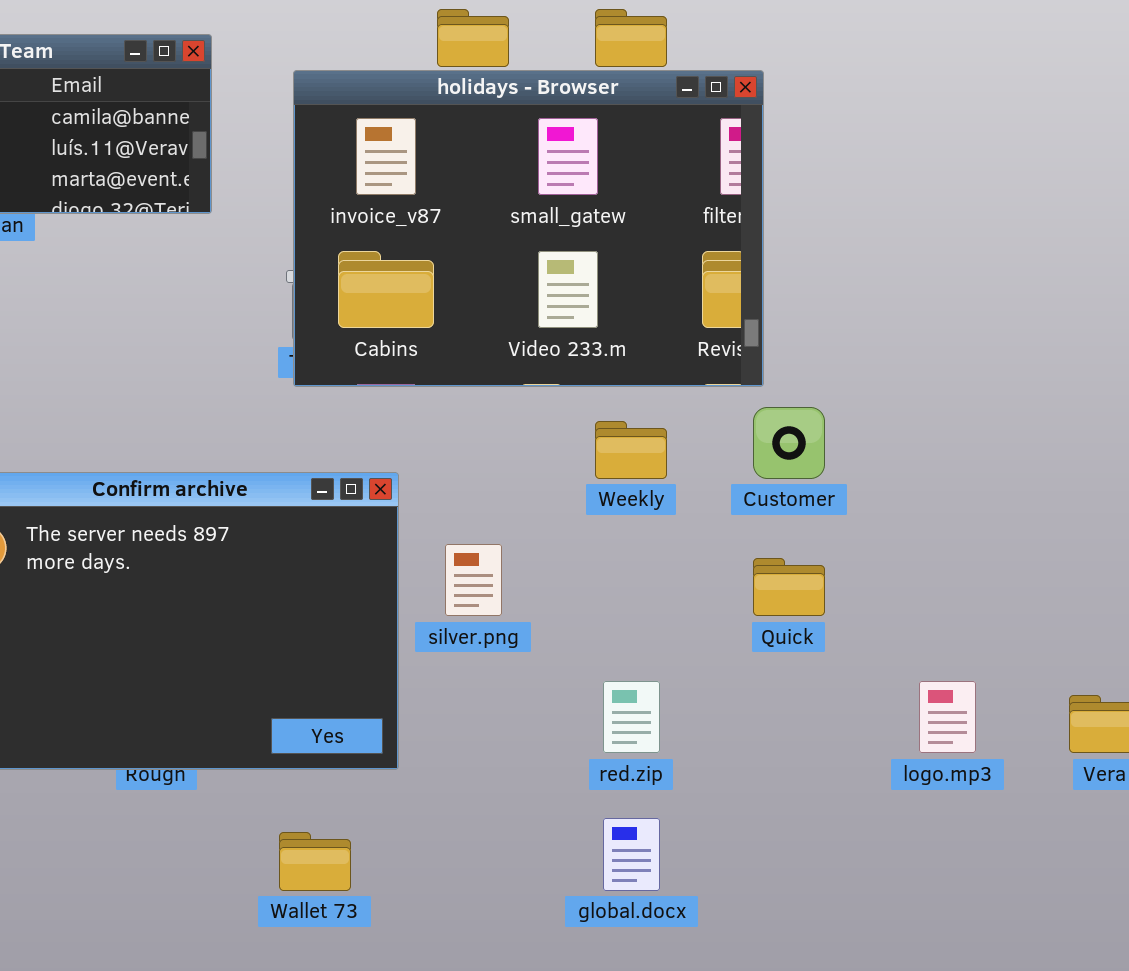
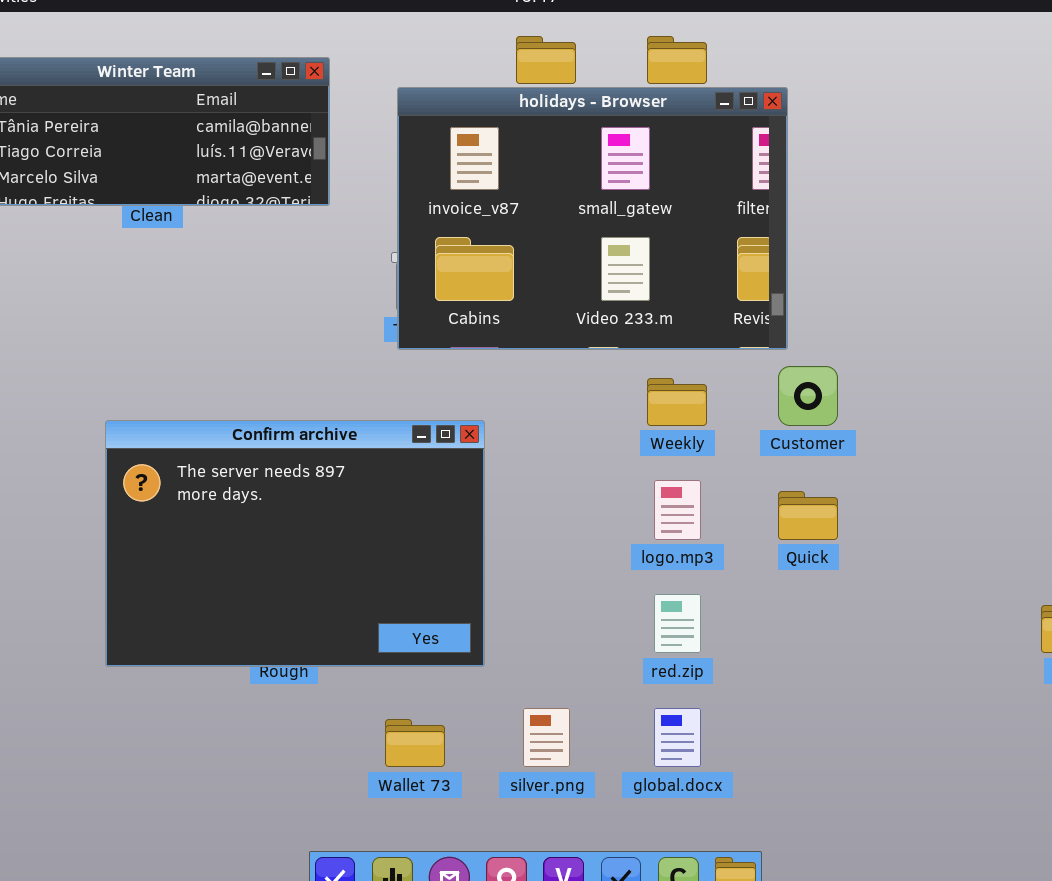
silver.png: [445,544,502,616] -> [523,708,570,767], moved
logo.mp3: [919,681,976,753] -> [654,480,701,540], moved

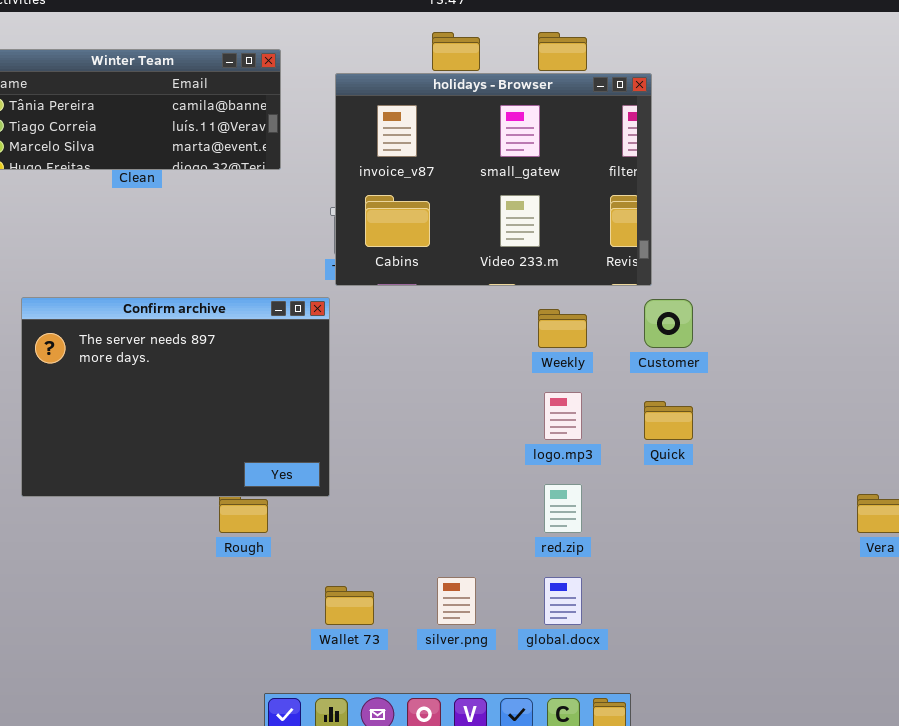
Confirm archive: [105,420,485,667] -> [21,297,330,497], moved

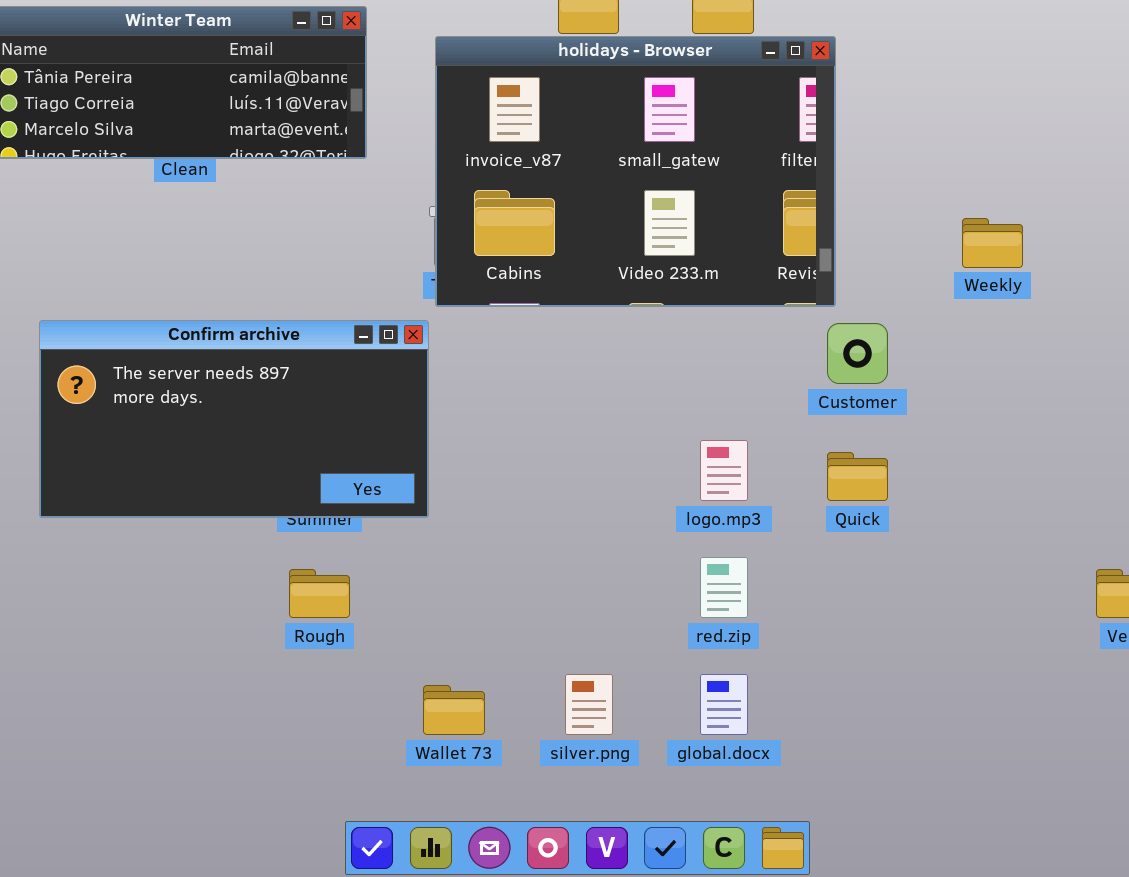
Confirm archive: [21,297,330,497] -> [39,320,429,518], resized
Weekly: [538,309,587,348] -> [962,218,1023,268], moved

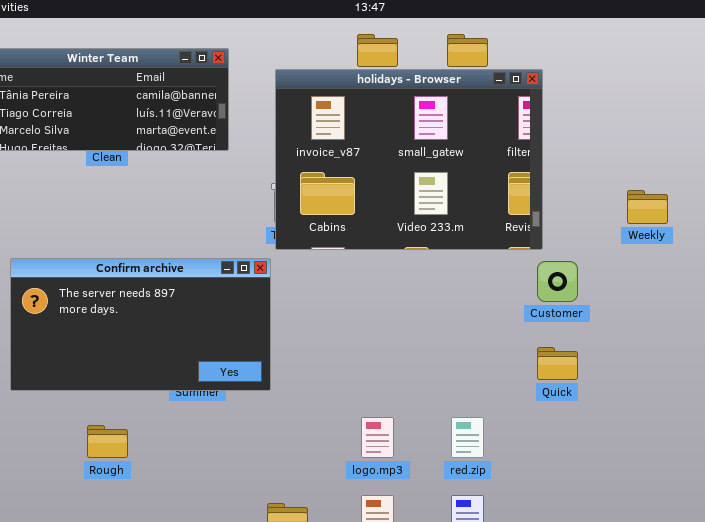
logo.mp3: [700,440,748,501] -> [361,417,394,458], moved
Rough: [289,569,350,618] -> [87,425,128,458], moved

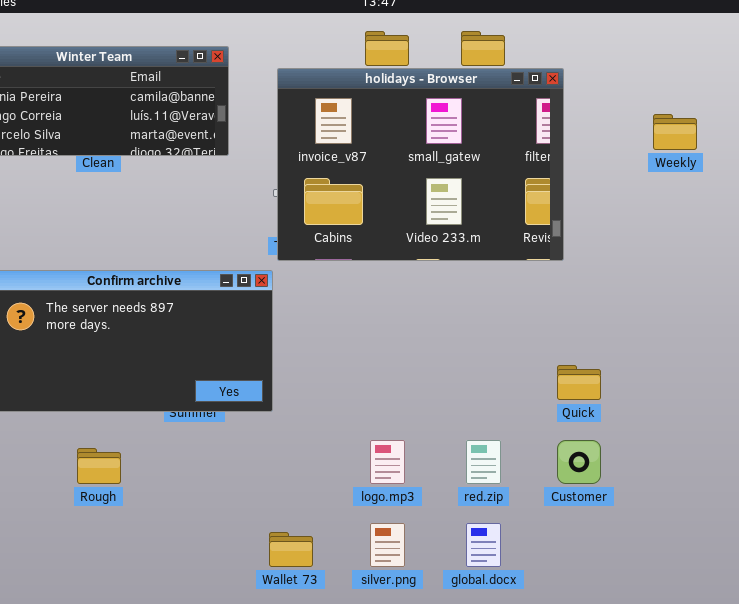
Weekly: [627,190,668,224] -> [653,114,697,150], moved
Customer: [537,261,578,302] -> [557,440,601,484], moved

